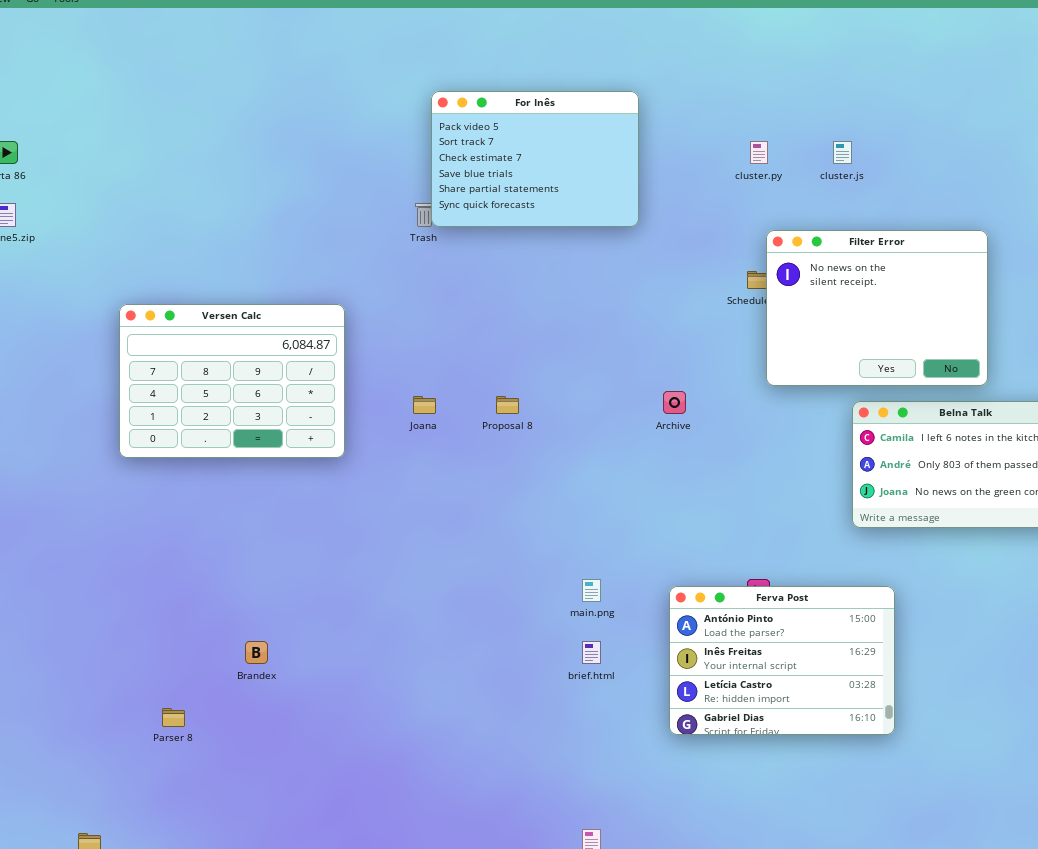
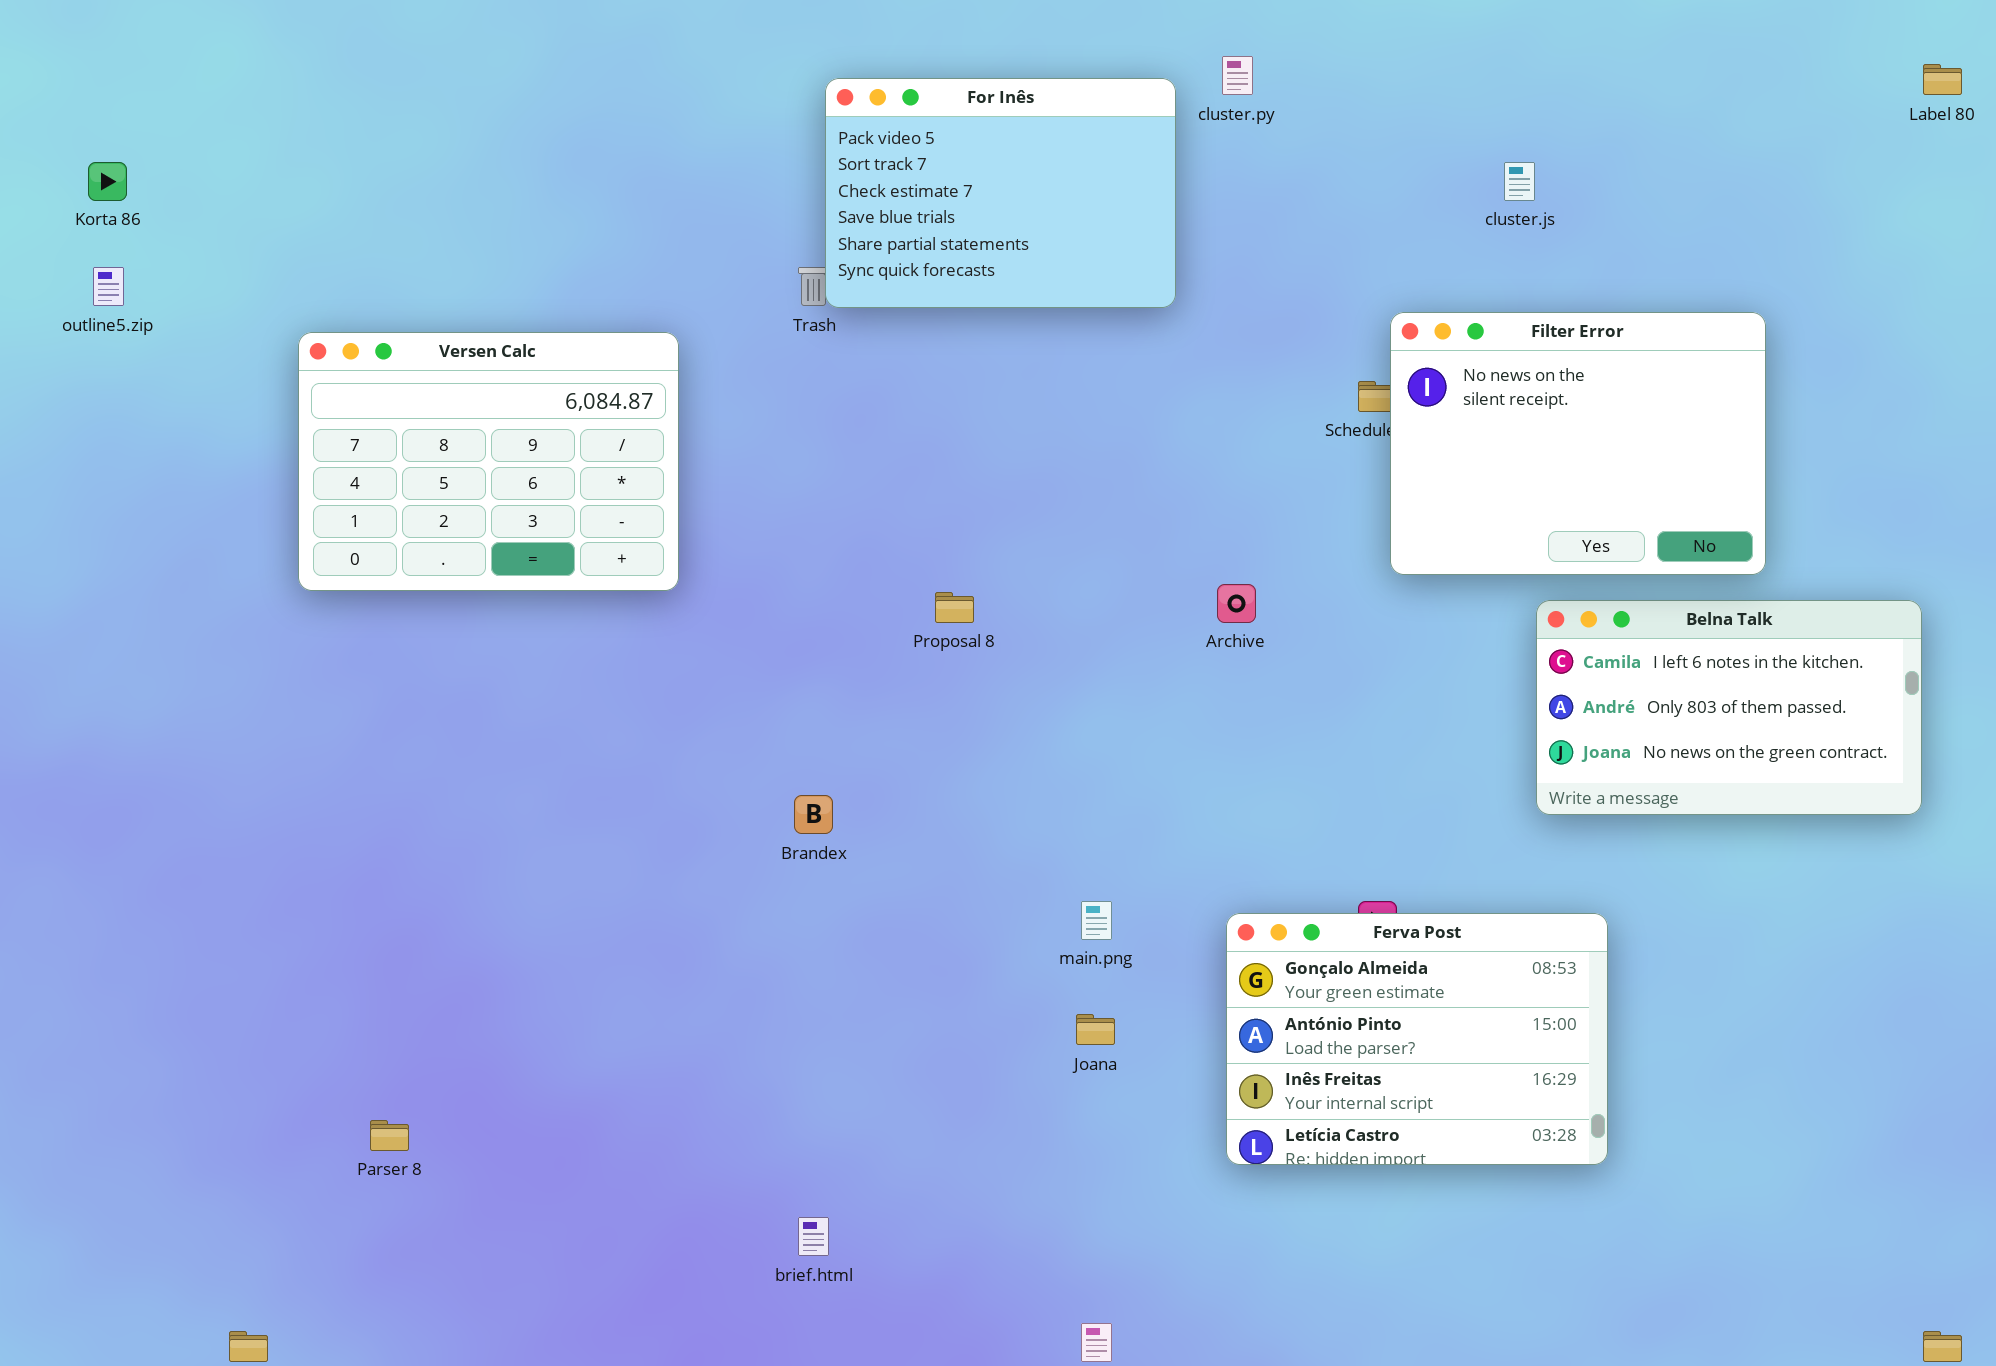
cluster.py: [750,141,768,164] -> [1222,56,1253,95], moved
Versen Calc: [119,304,345,458] -> [298,332,679,591], moved
Joana: [413,396,436,414] -> [1076,1014,1115,1045], moved
Ferva Post: [669,586,895,735] -> [1226,913,1608,1165], scrolled up 1 row
Brandex: [245,641,268,664] -> [794,795,833,834], moved
brief.html: [582,641,601,664] -> [798,1217,829,1256], moved

